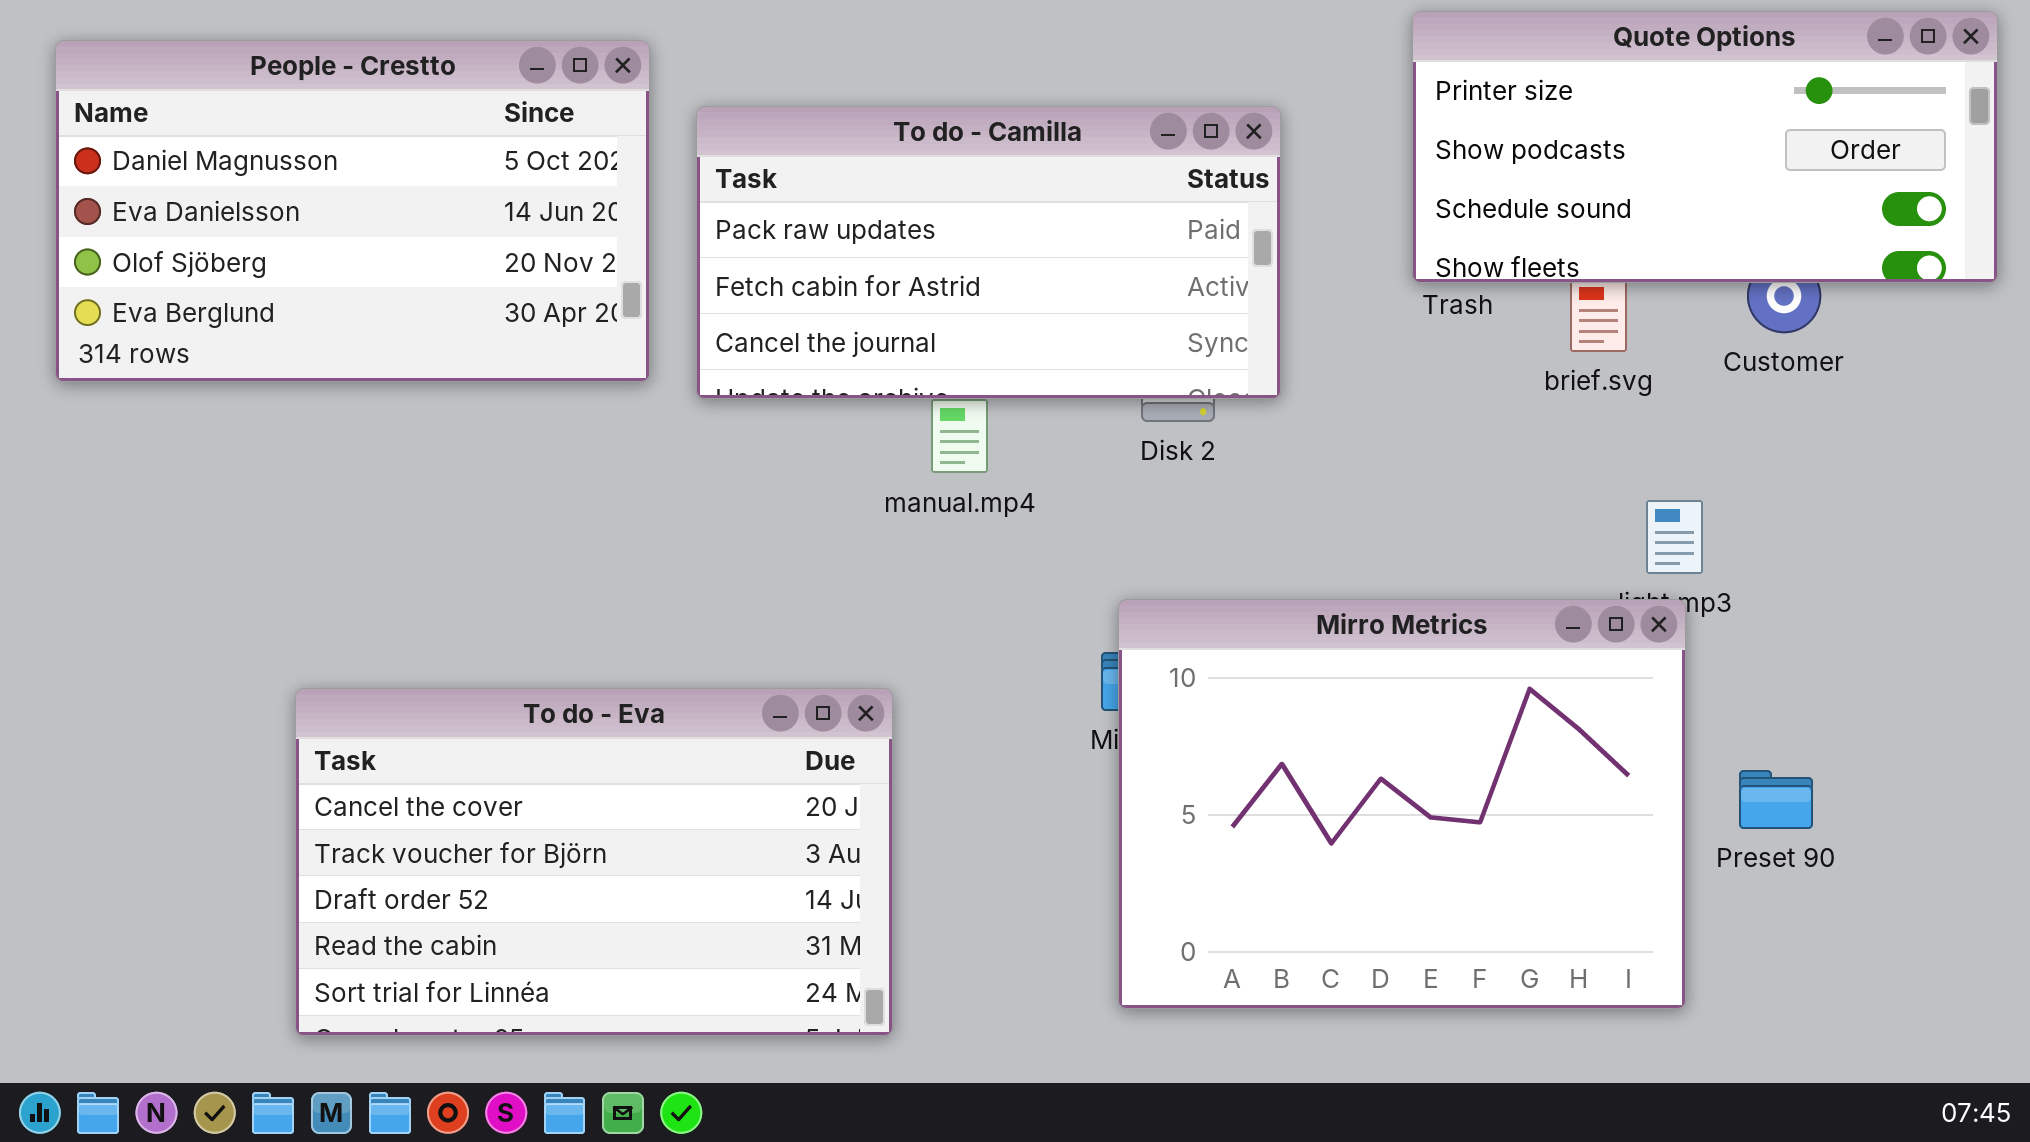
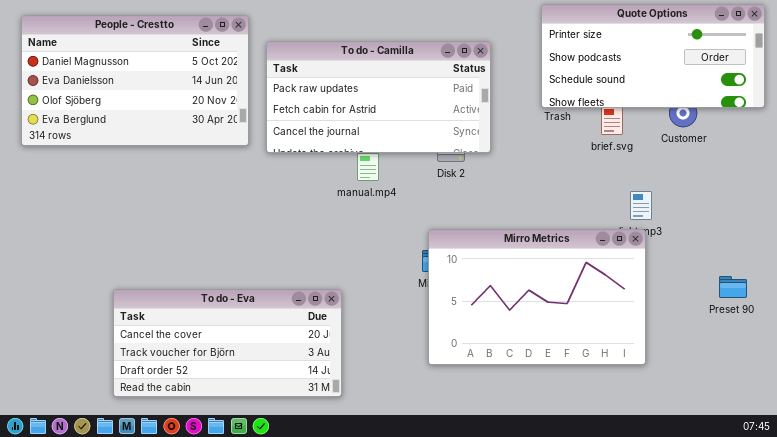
Mirro Metrics: [1118,599,1686,1009] -> [428,229,646,365], resized
To do - Eva: [295,688,893,1036] -> [113,289,342,397], resized
Preset 90: [1739,770,1813,829] -> [719,276,747,298], moved

